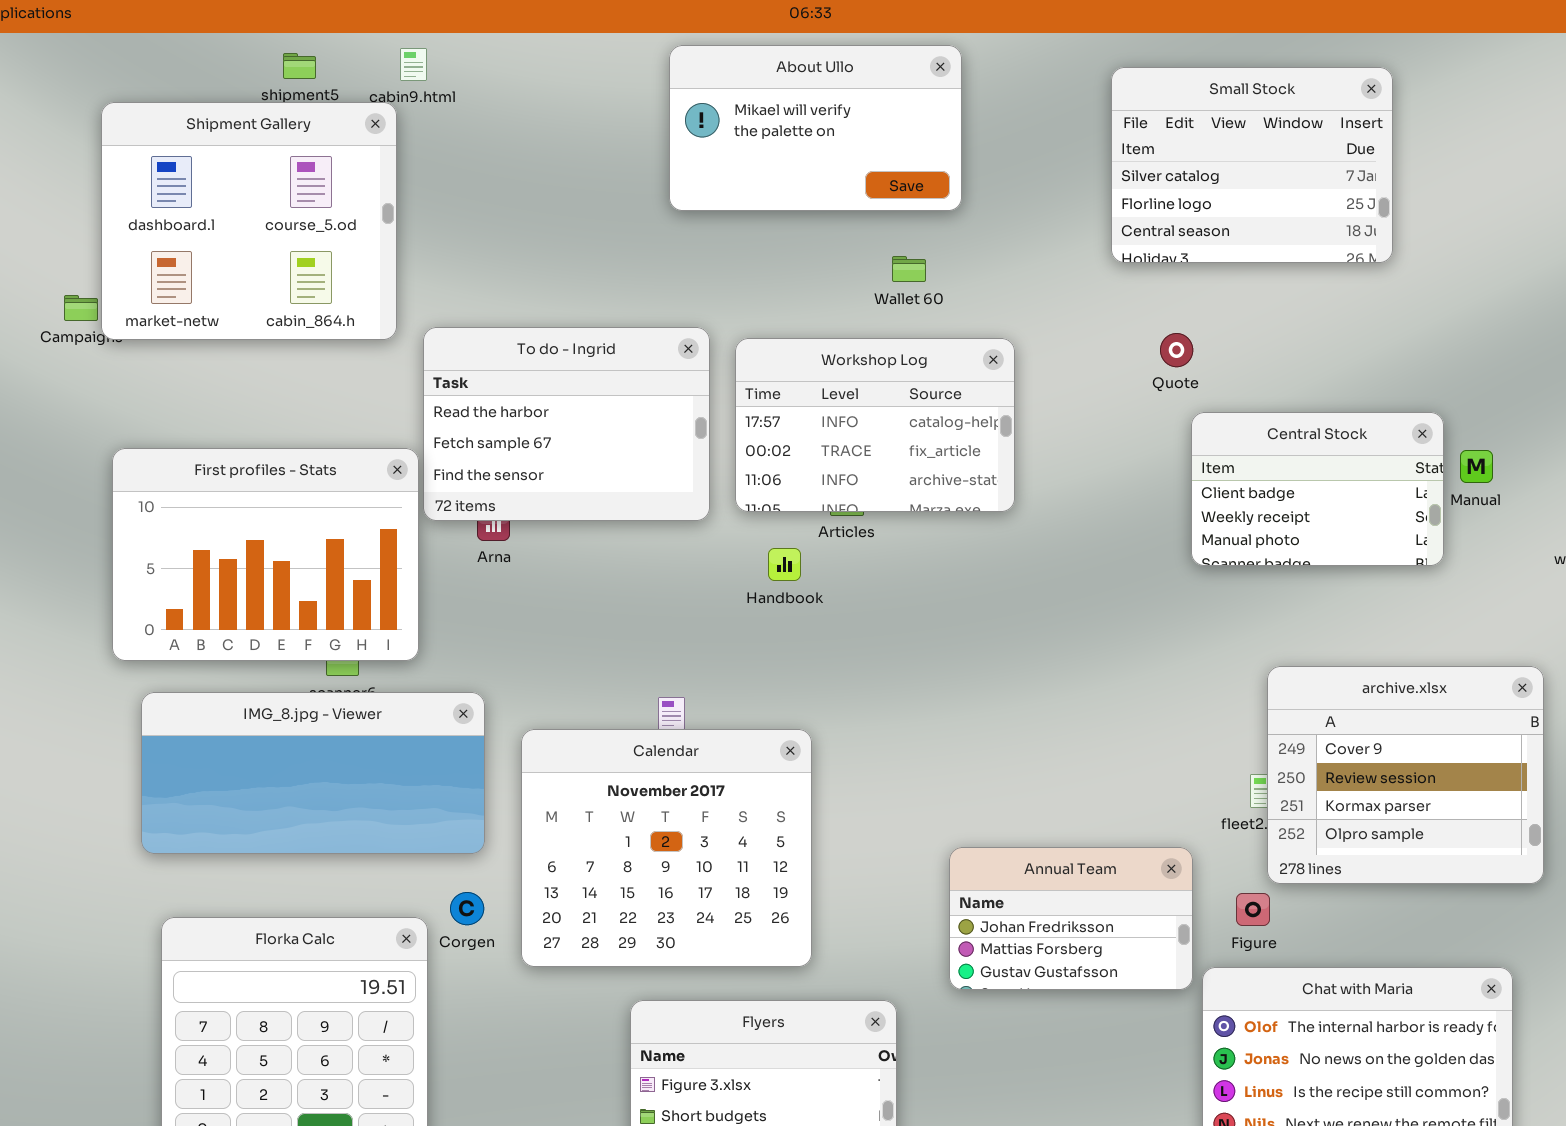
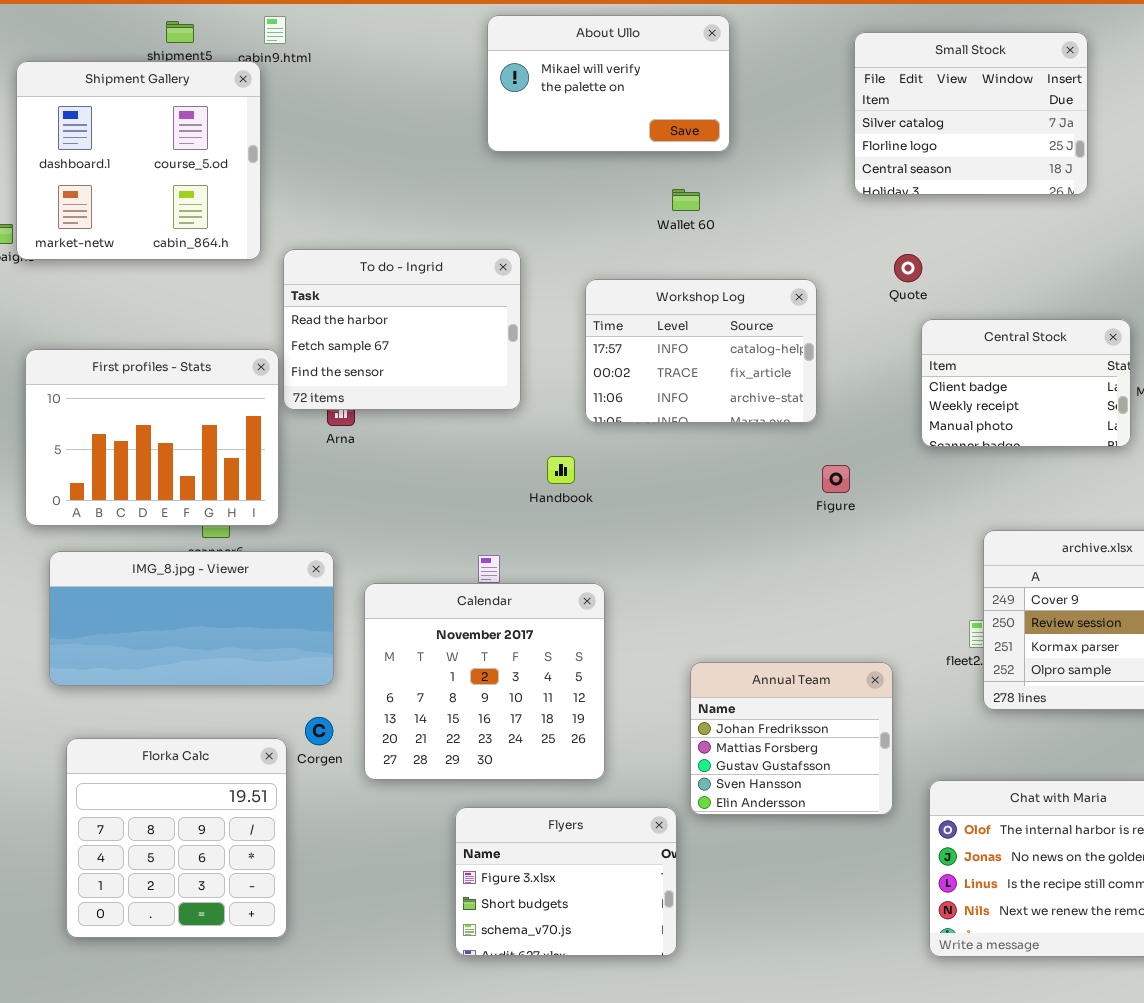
Workshop Log: [735,338,1015,512] -> [585,279,817,423], moved
Handbook: [768,548,801,581] -> [547,456,575,484], moved
Annual Team: [949,847,1193,990] -> [690,662,893,815], moved, resized
Figure: [1236,893,1270,926] -> [822,465,850,493], moved

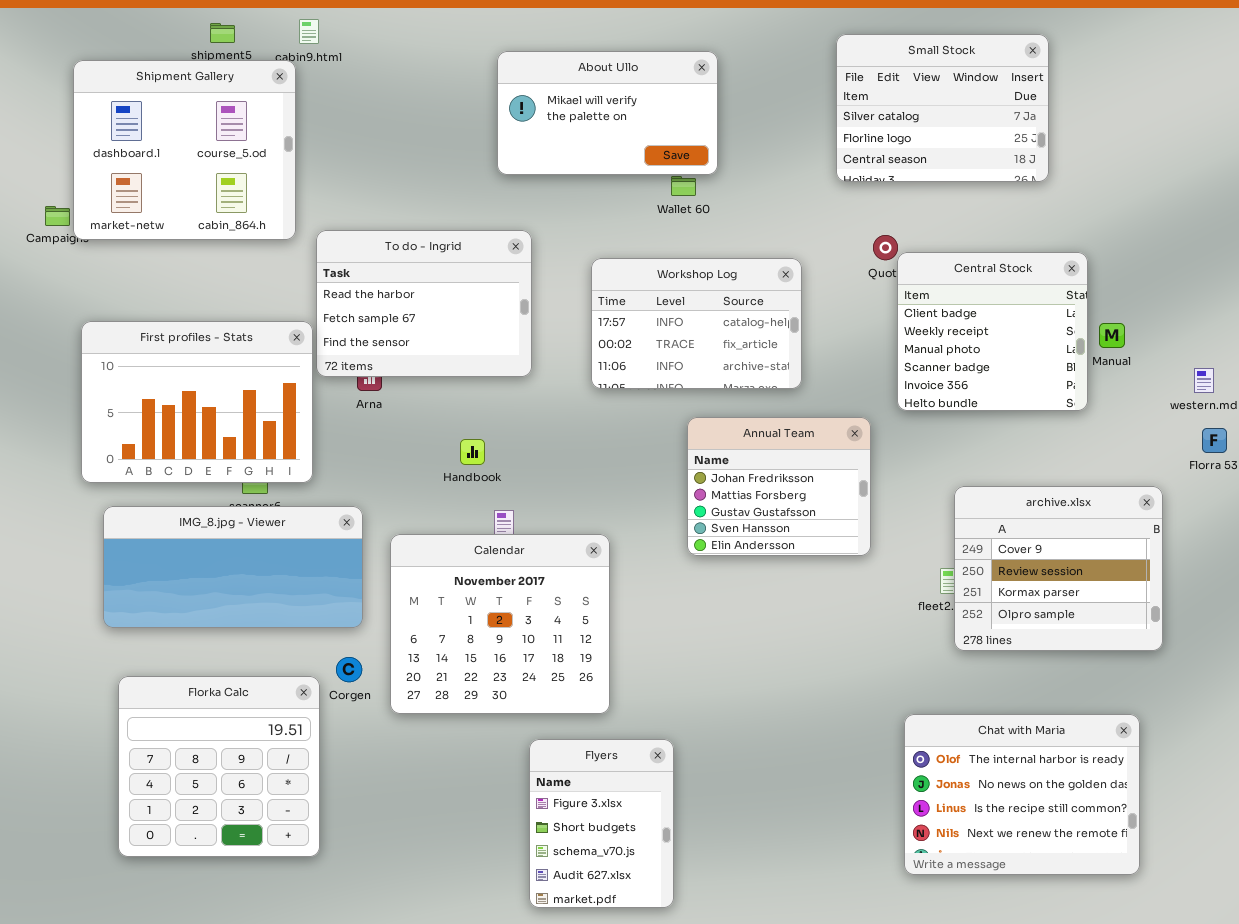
About Ullo: [487,15,730,152] -> [497,51,718,175], moved
Central Stock: [921,319,1131,447] -> [897,252,1088,411], resized
Handbook: [547,456,575,484] -> [460,439,485,465], moved
Annual Team: [690,662,893,815] -> [687,417,871,556], moved
Flyers: [455,807,677,956] -> [529,739,674,908], resized

